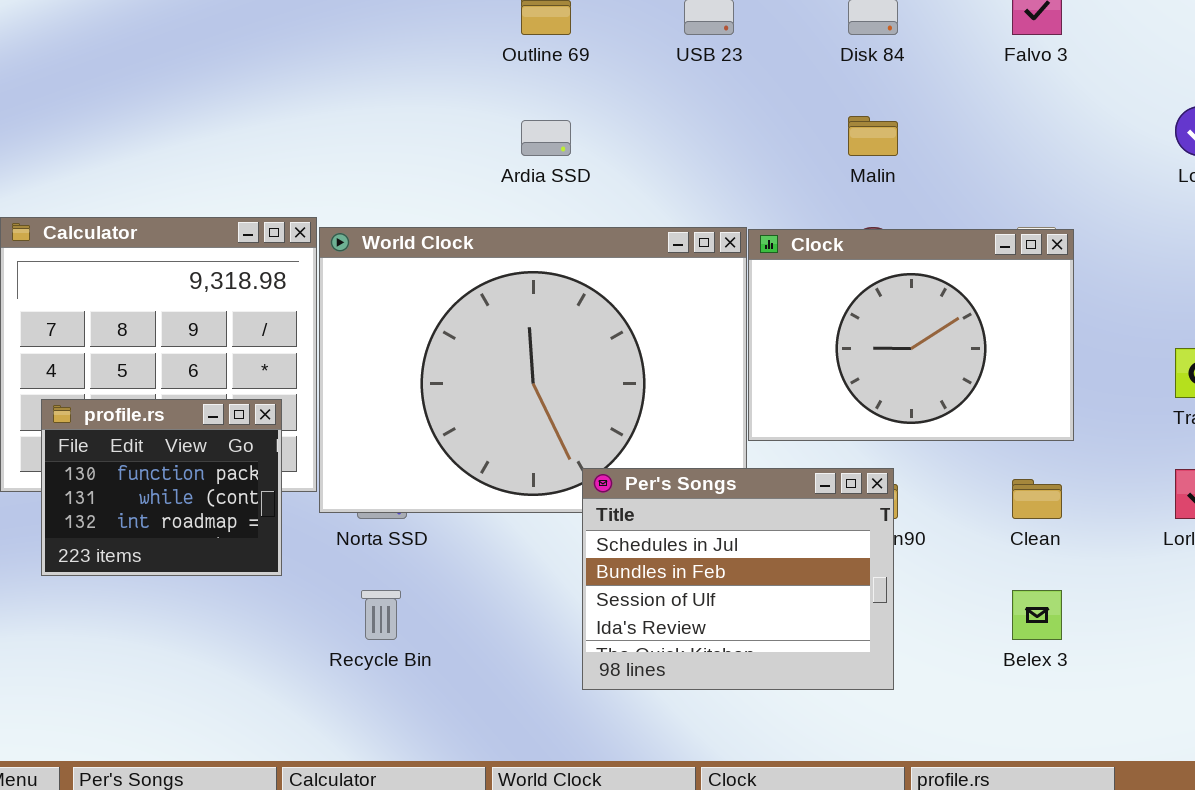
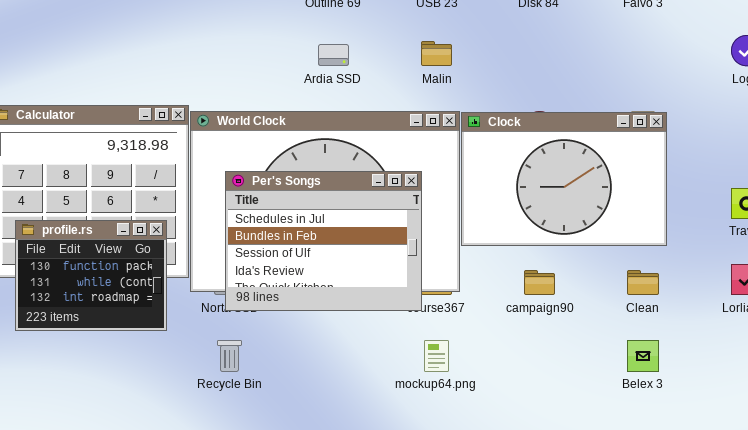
Malin: [848,116,898,156] -> [421,41,452,66], moved
Per's Songs: [582,468,894,690] -> [225,171,422,311], moved

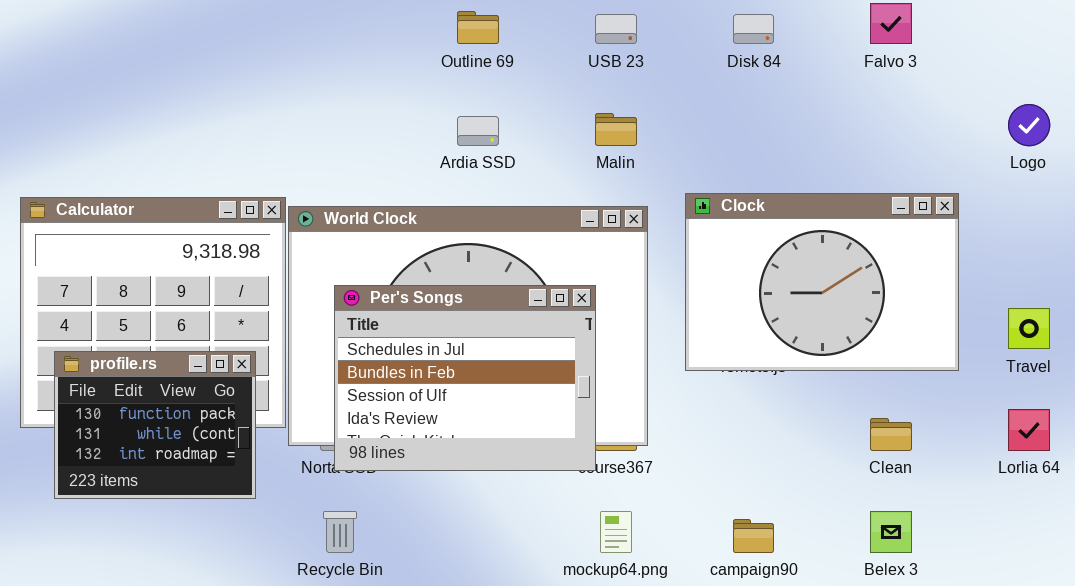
Clock: [461,112,667,246] -> [685,193,959,371], moved
campaign90: [524,270,555,295] -> [733,519,774,553], moved

